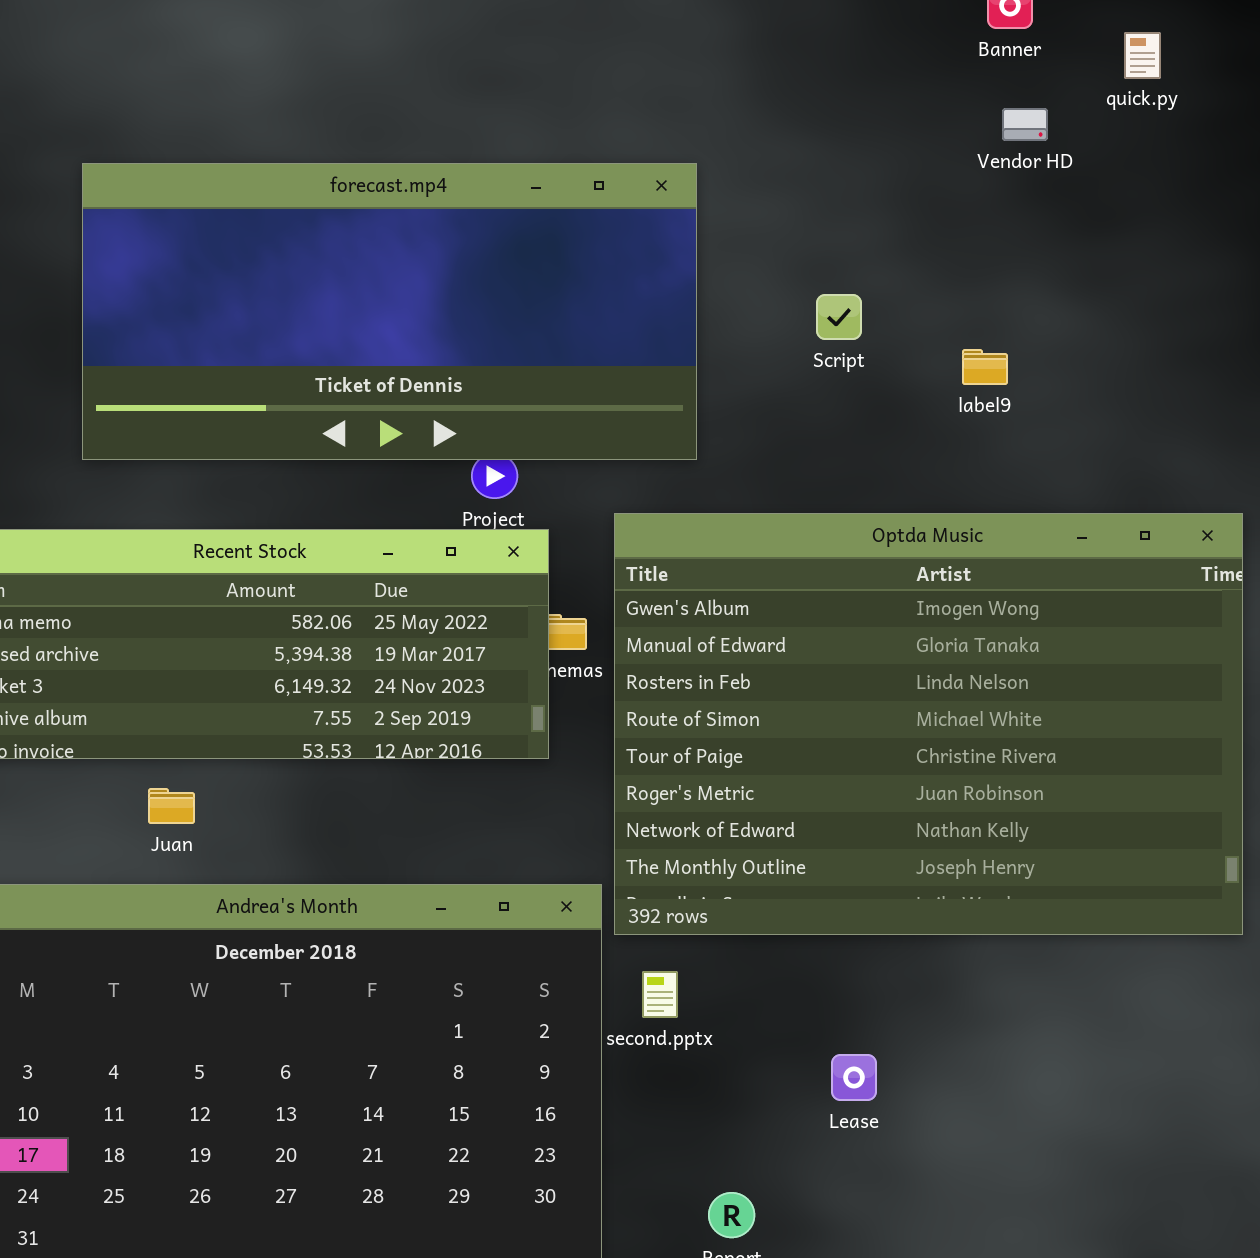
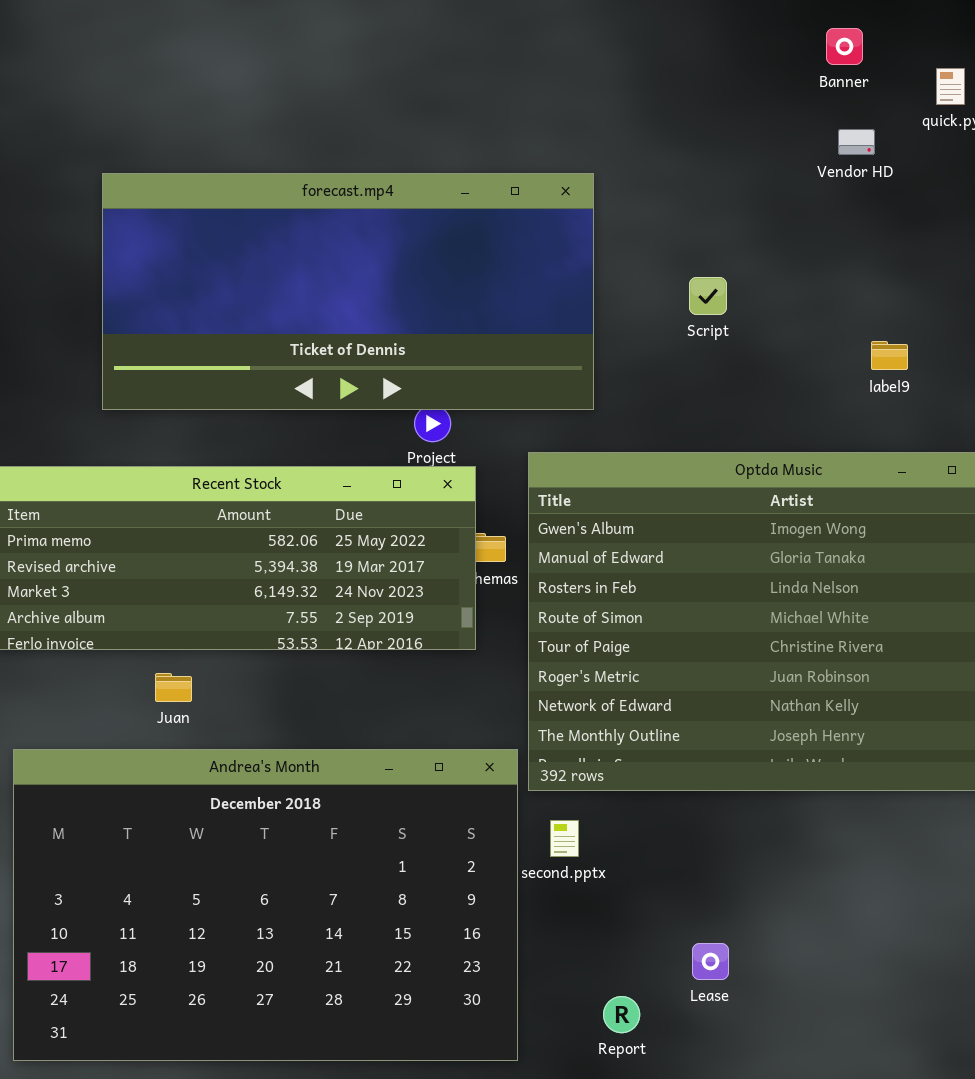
label9: [962,349,1008,385] -> [871,341,908,370], moved
Lease: [831,1054,877,1101] -> [692,943,729,980], moved

